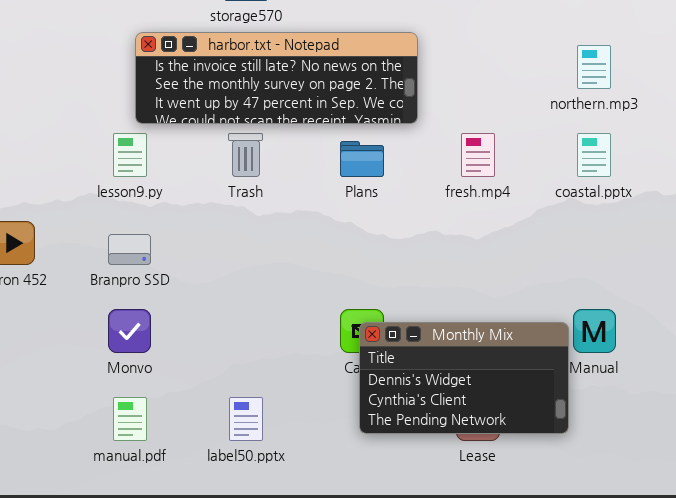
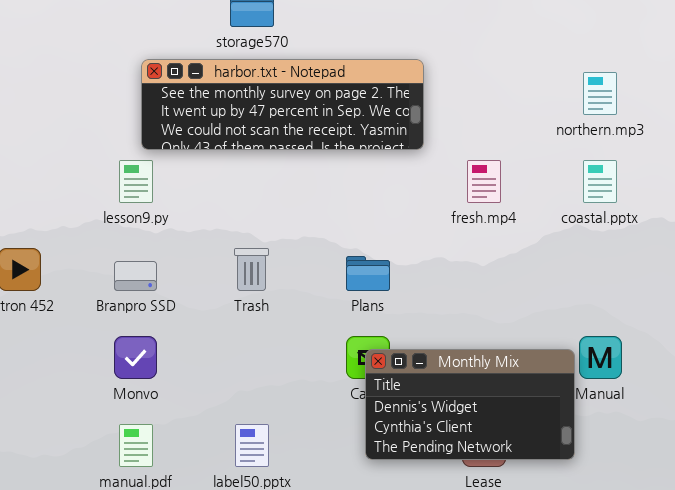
harbor.txt - Notepad: [135,32,418,124] -> [141,59,424,150], scrolled down 1 row
Trash: [228,133,263,177] -> [234,248,269,291], moved
Plans: [340,141,384,177] -> [346,256,390,291], moved

